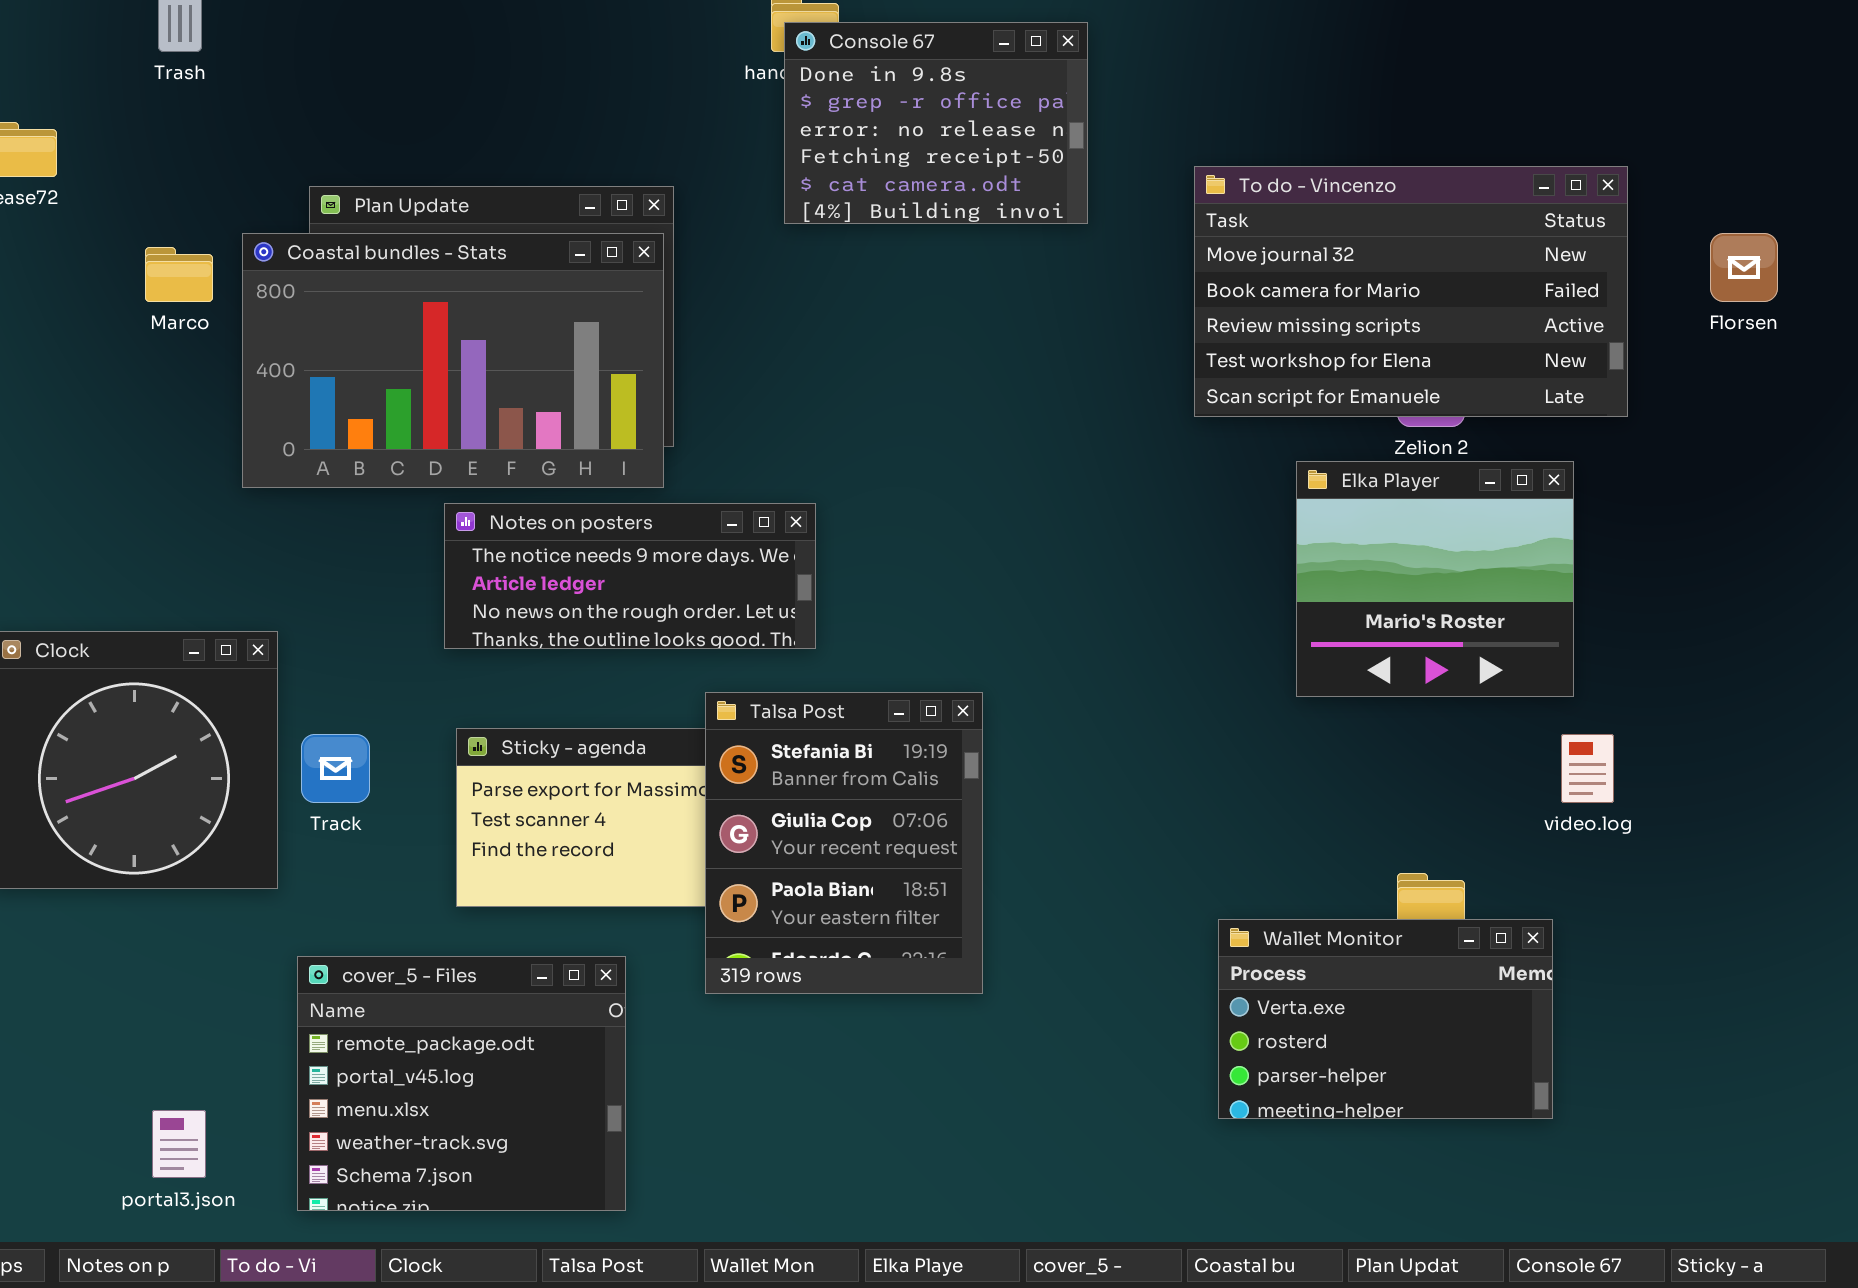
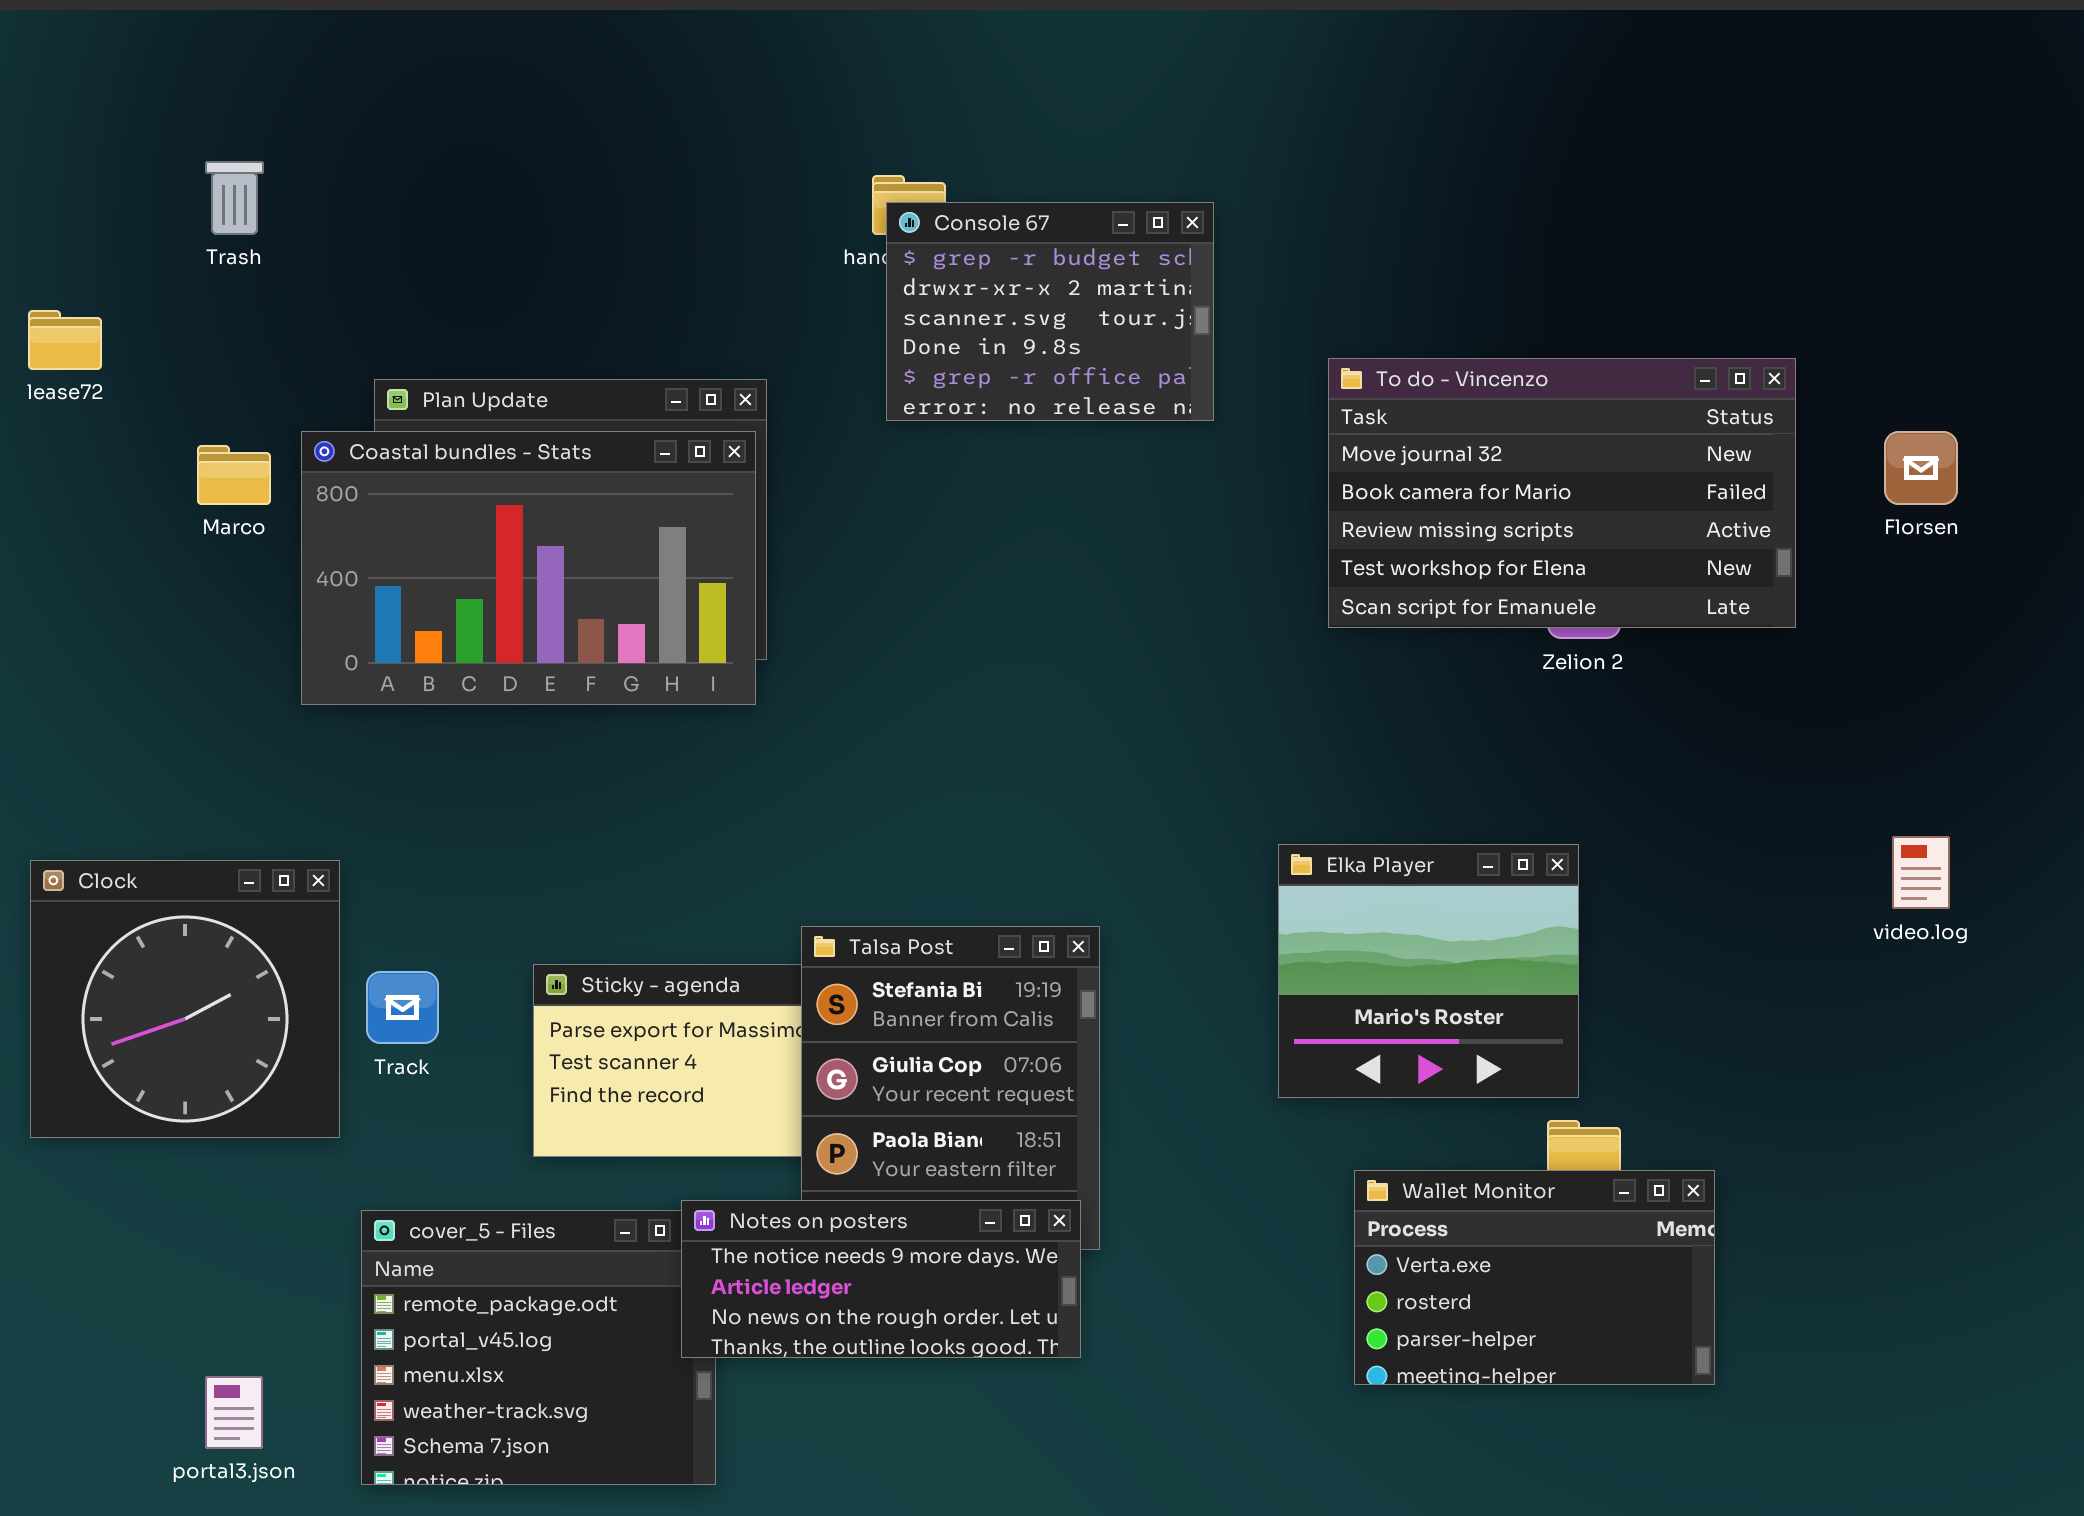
Console 67: [784,22,1088,224] -> [886,202,1214,421], scrolled up 3 rows
Elka Player: [1296,461,1574,697] -> [1278,844,1579,1098], moved
Notes on posters: [444,503,816,649] -> [681,1200,1081,1358], moved
video.log: [1561,734,1614,803] -> [1892,836,1950,909], moved

